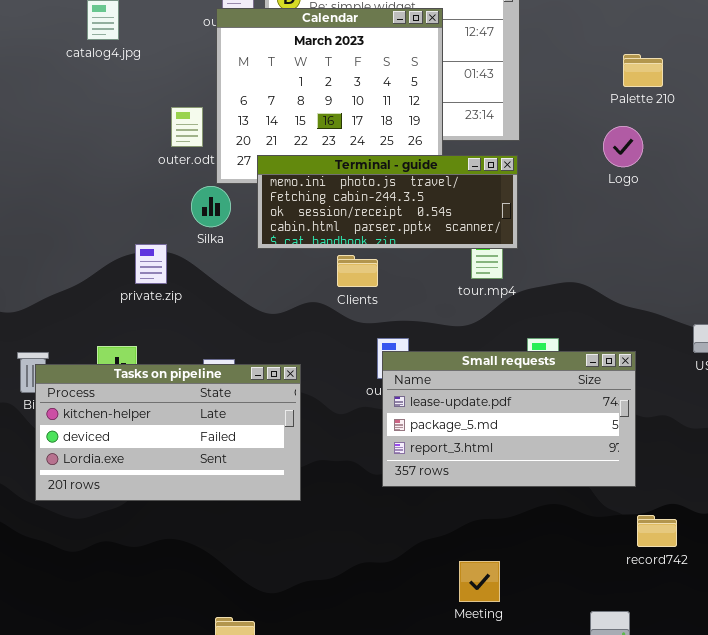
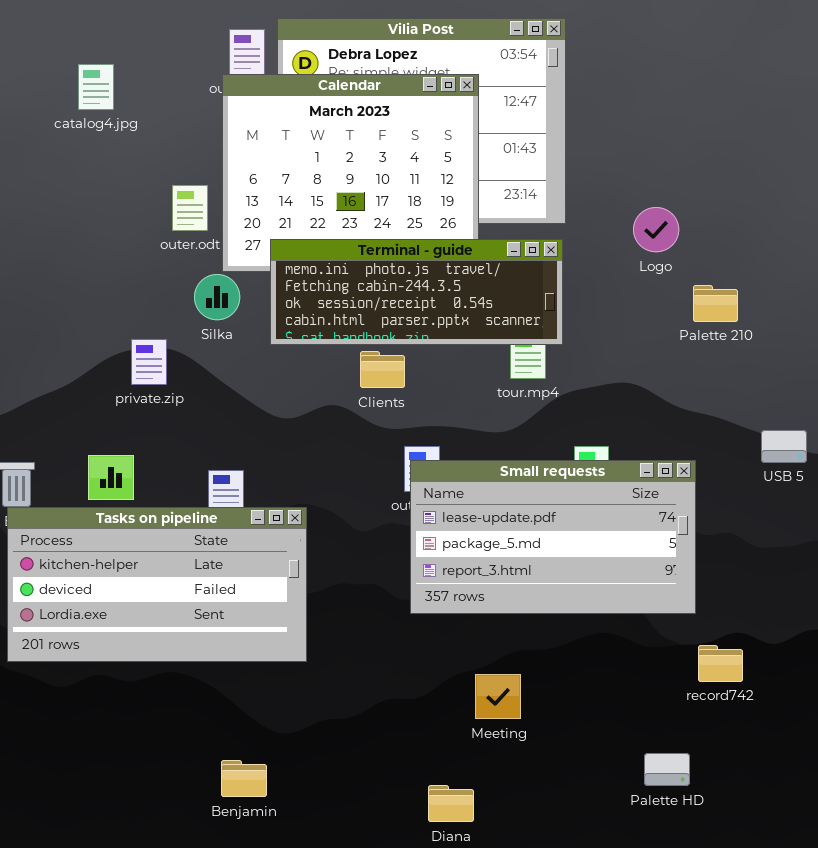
Palette 210: [623,54,663,87] -> [693,285,738,322], moved
Logo: [603,126,643,167] -> [633,207,679,252], moved
Tasks on pipeline: [35,364,301,501] -> [7,507,307,662], moved
Meeting: [459,561,500,602] -> [475,674,521,719], moved

